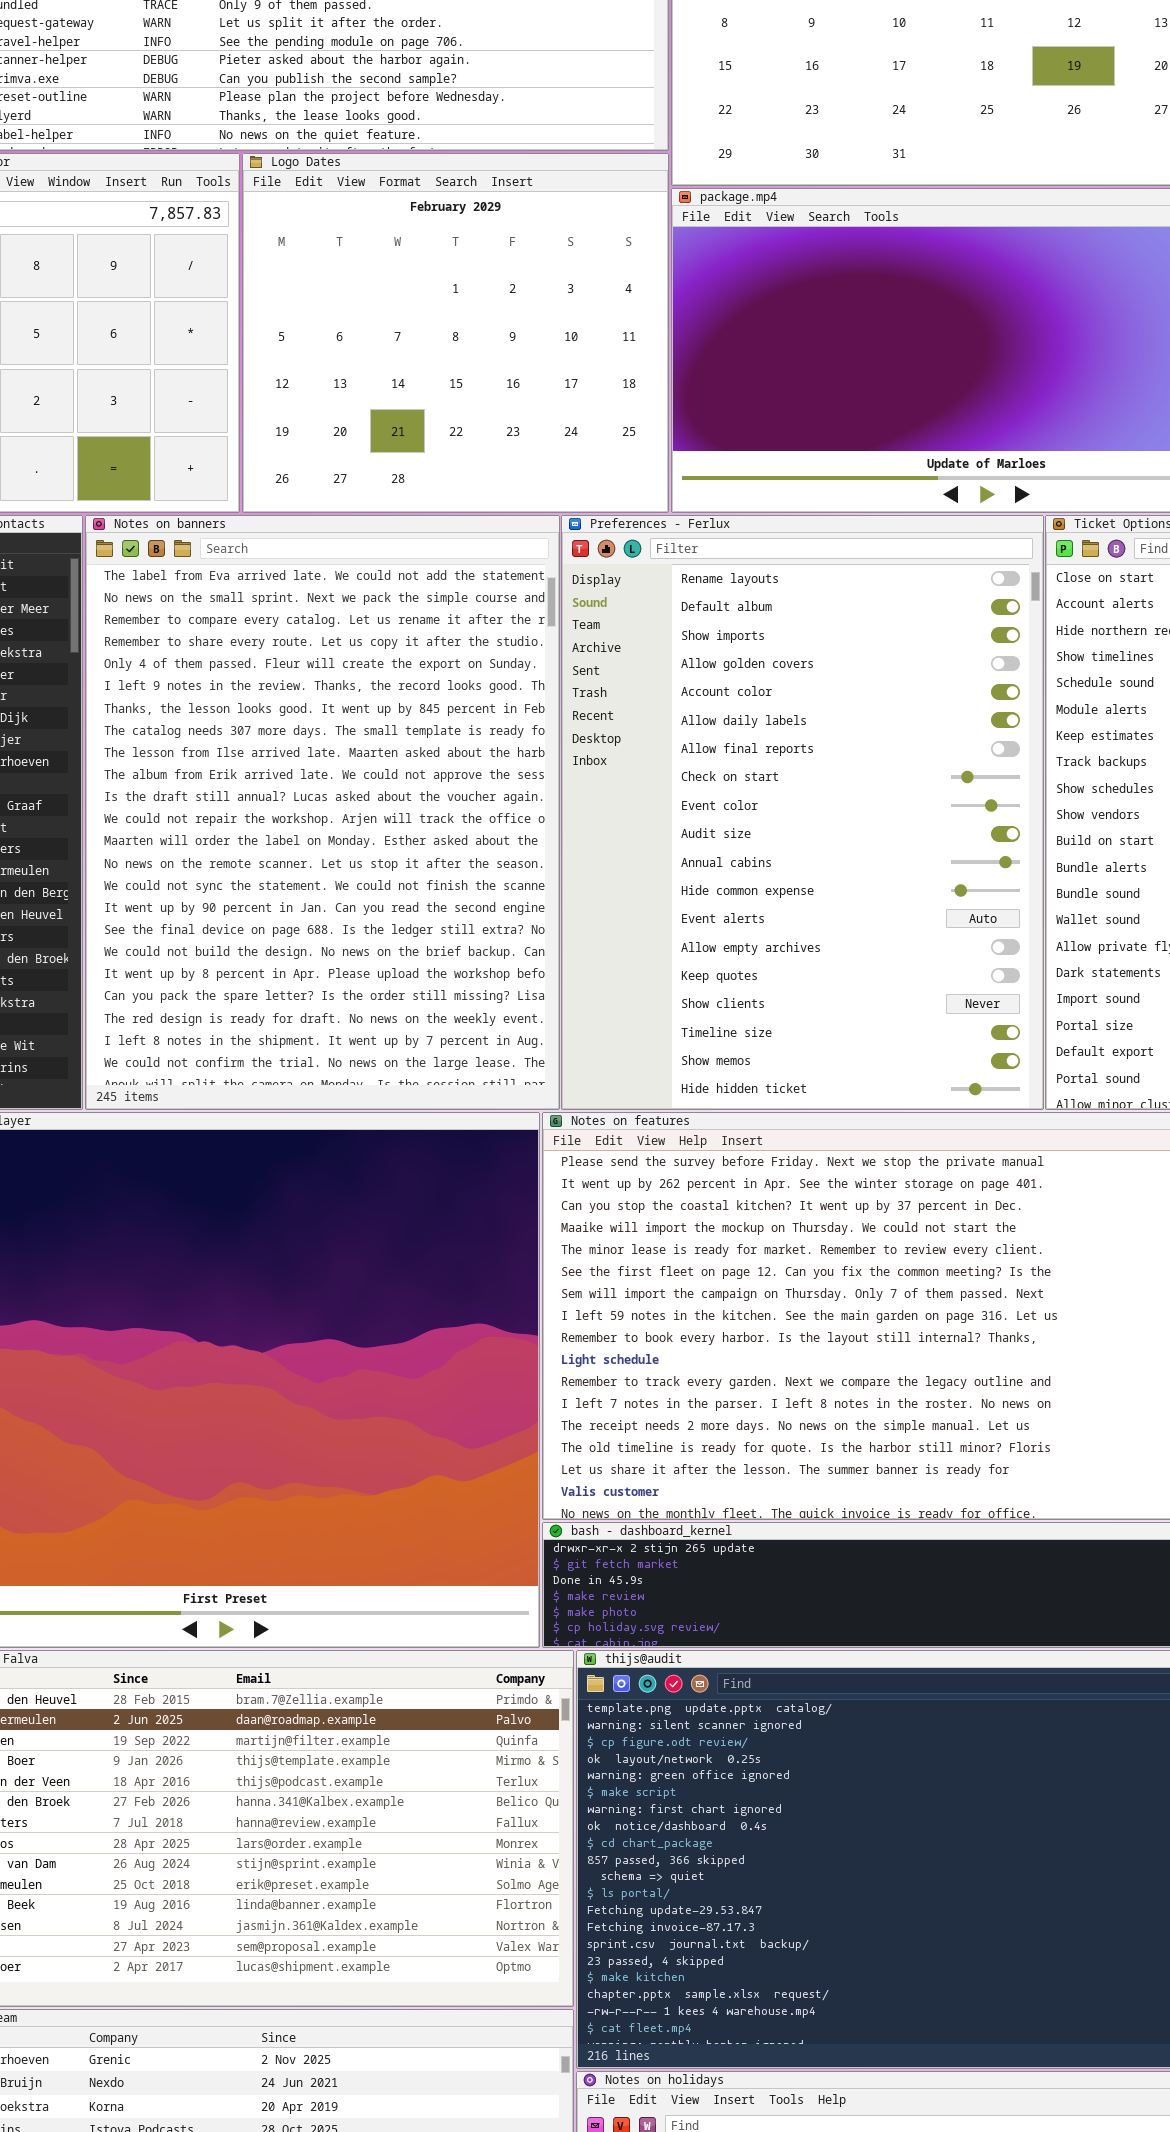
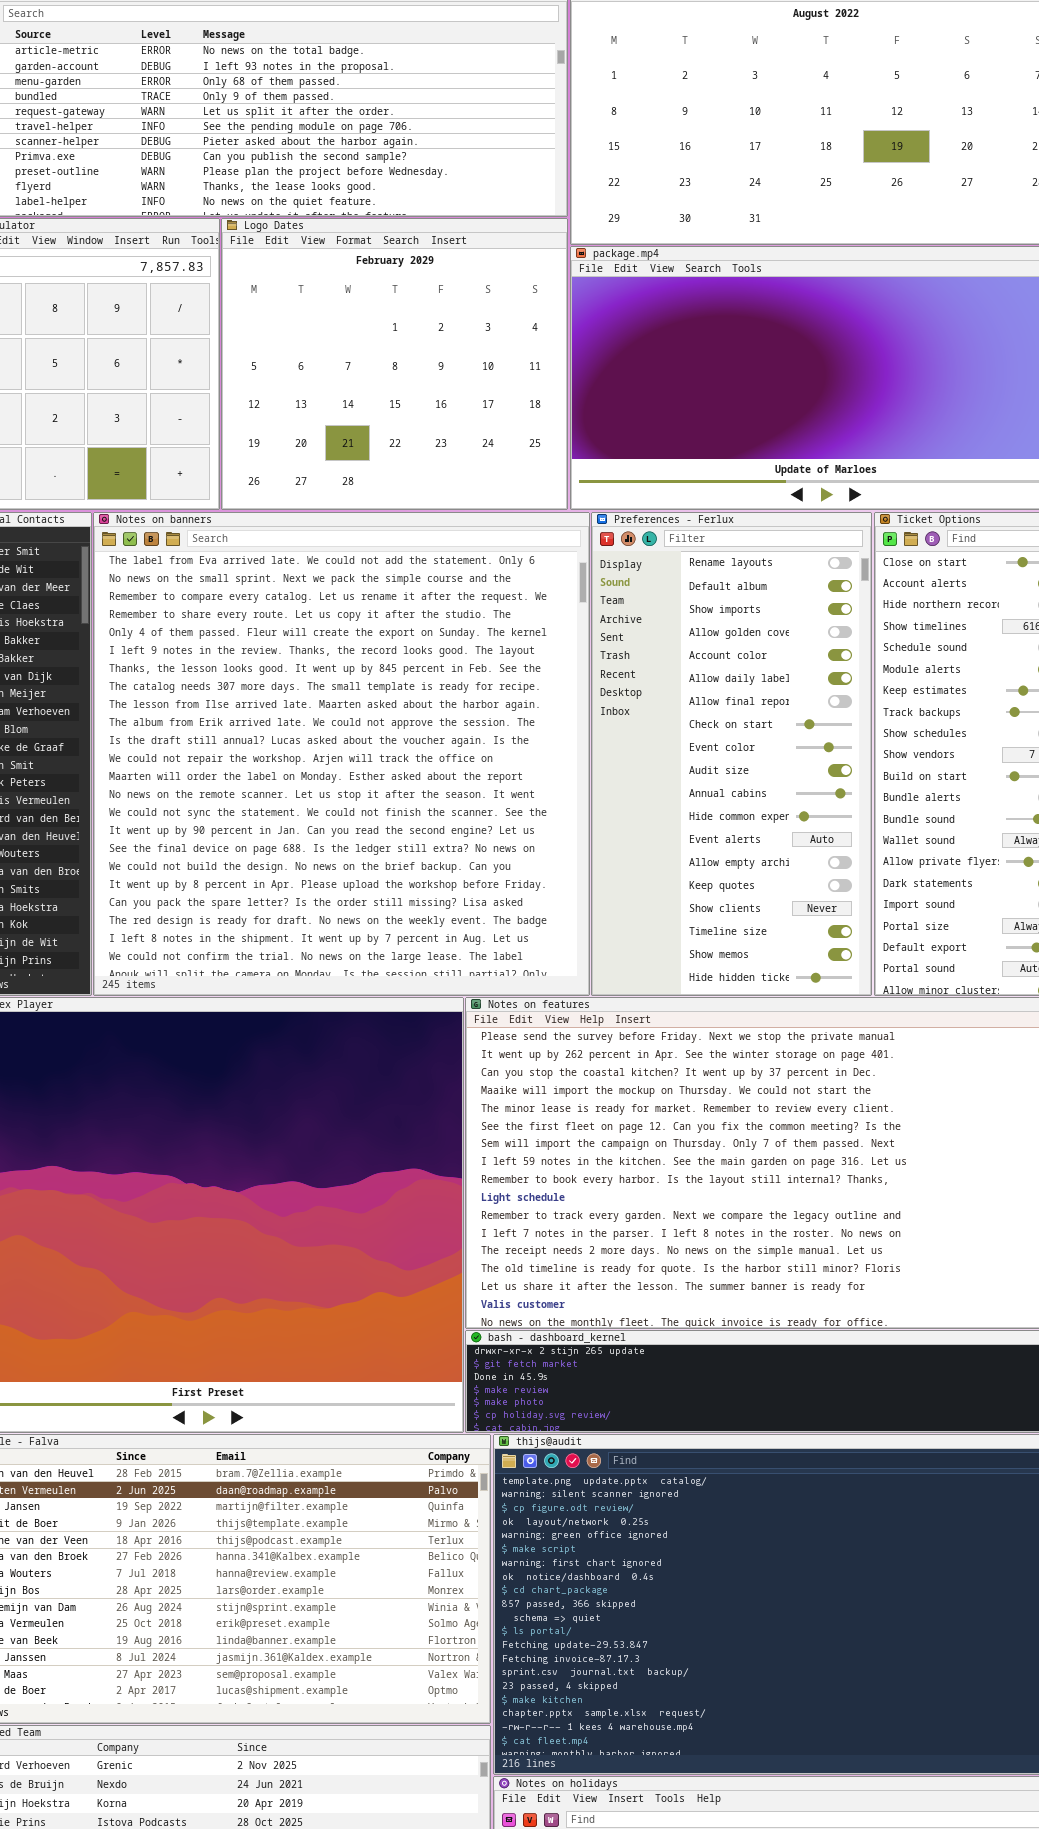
Notes on banners: [85,515,560,1110] -> [93,512,590,996], resized
Preferences - Ferlux: [561,515,1044,1110] -> [591,512,872,996], resized

